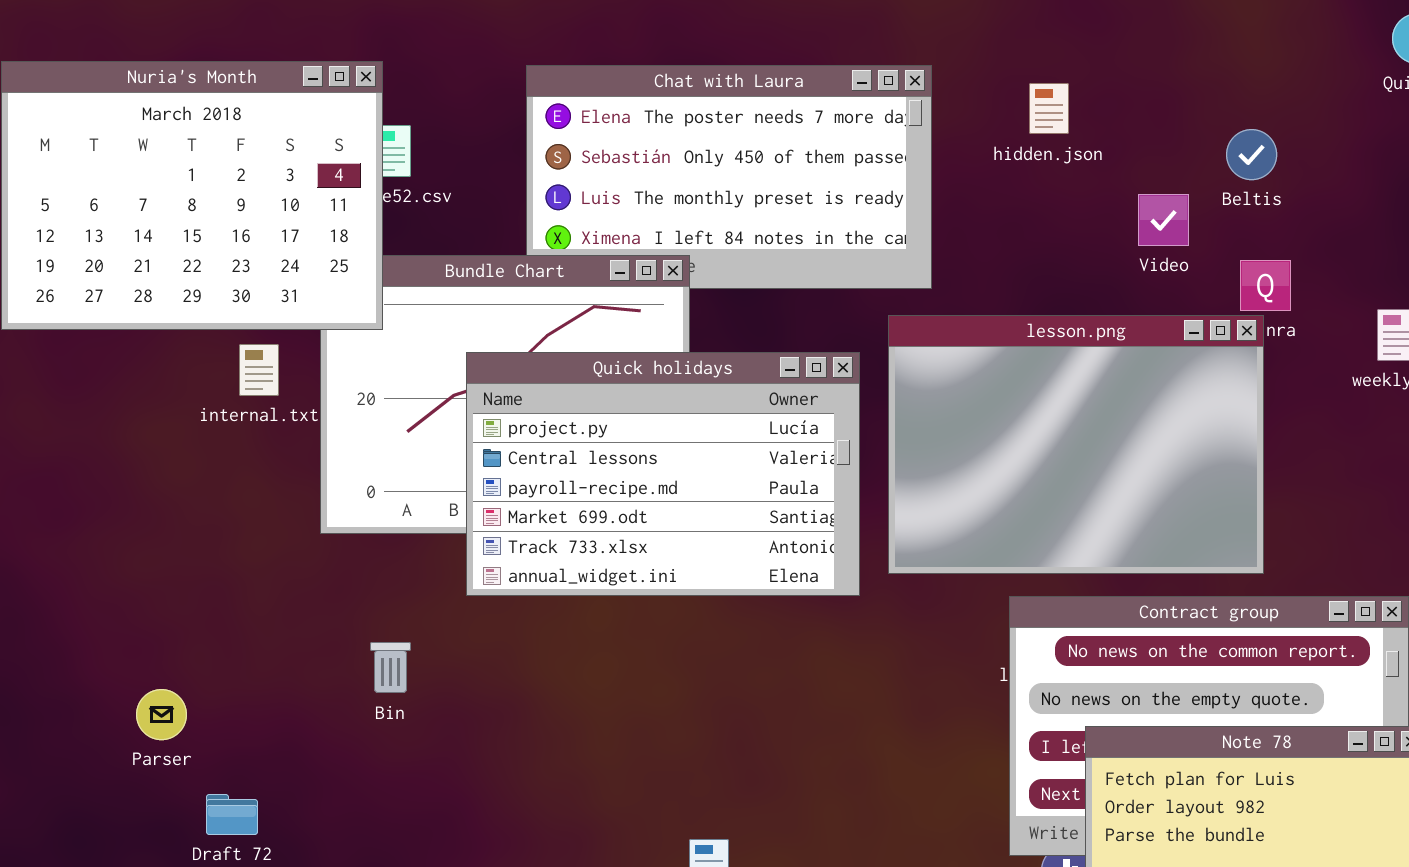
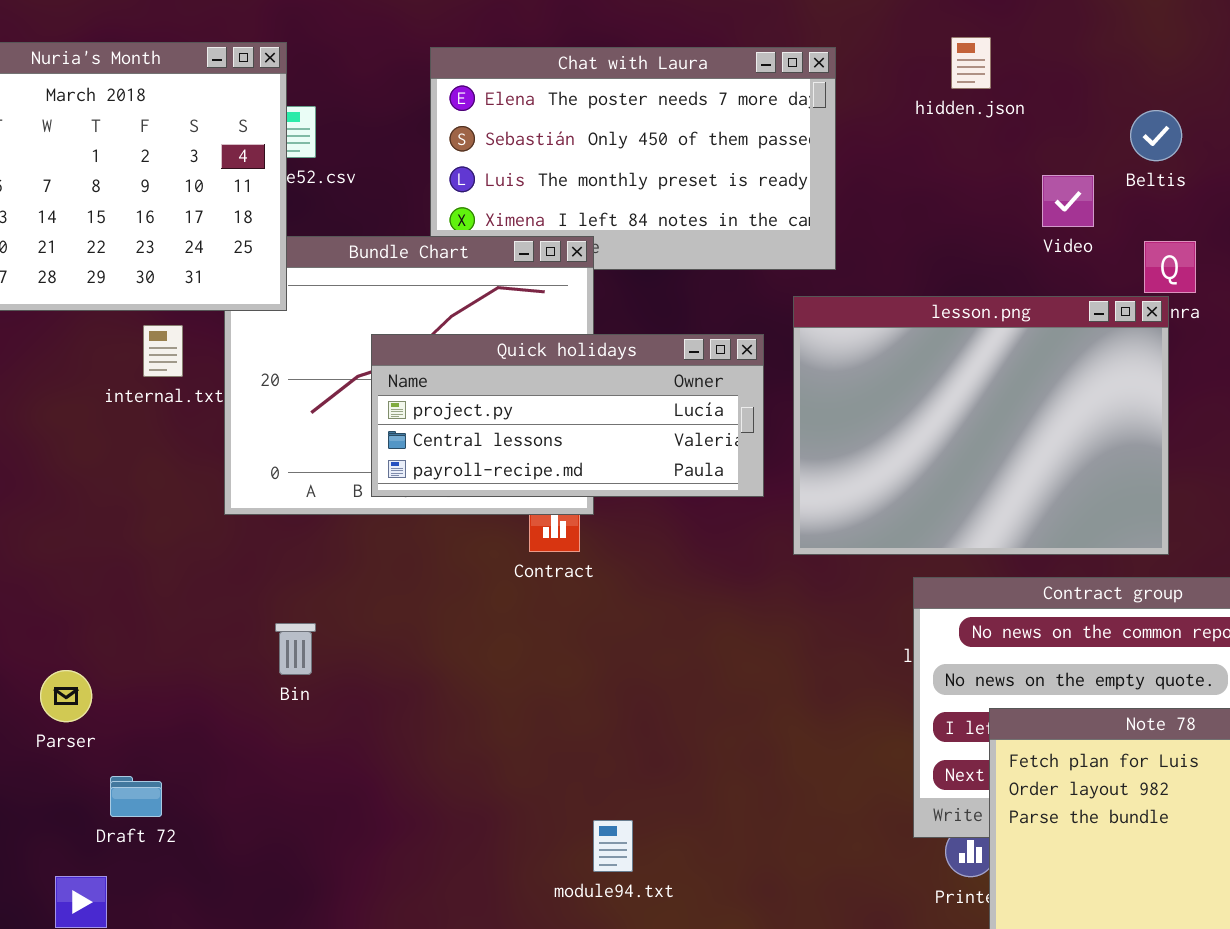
hidden.json: [1029,83,1069,134] -> [951,37,991,89], moved
Quick holidays: [466,352,860,596] -> [371,334,764,497], resized

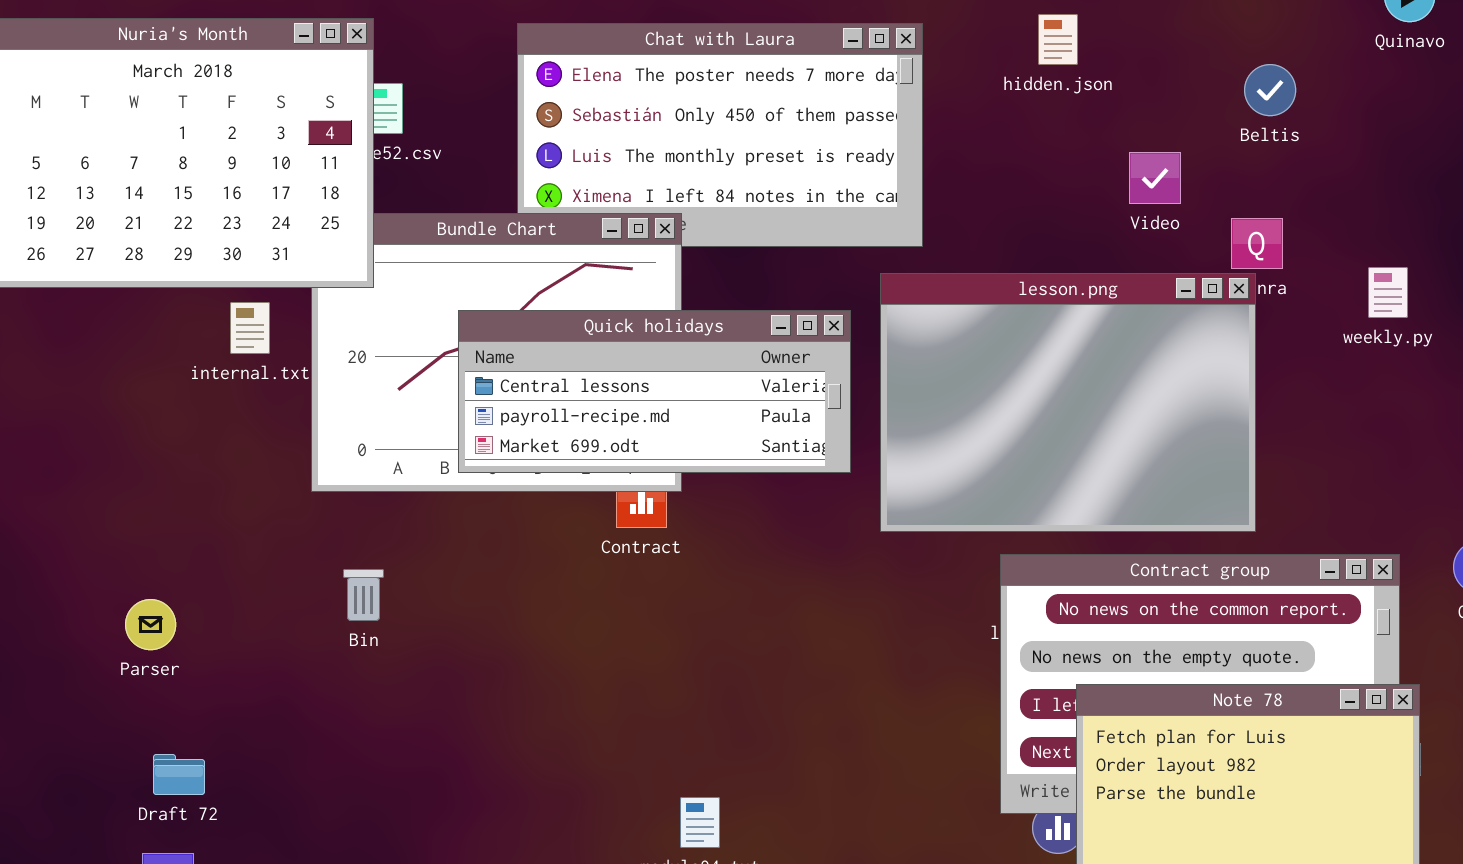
Beltis: [1130,110,1182,161] -> [1244,64,1296,116], moved
Quick holidays: [371,334,764,497] -> [458,310,851,473], scrolled down 1 row
Bin: [275,623,316,675] -> [343,569,384,621], moved
Parser: [40,670,92,722] -> [125,599,176,650], moved
Draft 72: [110,776,162,817] -> [153,754,205,795], moved

